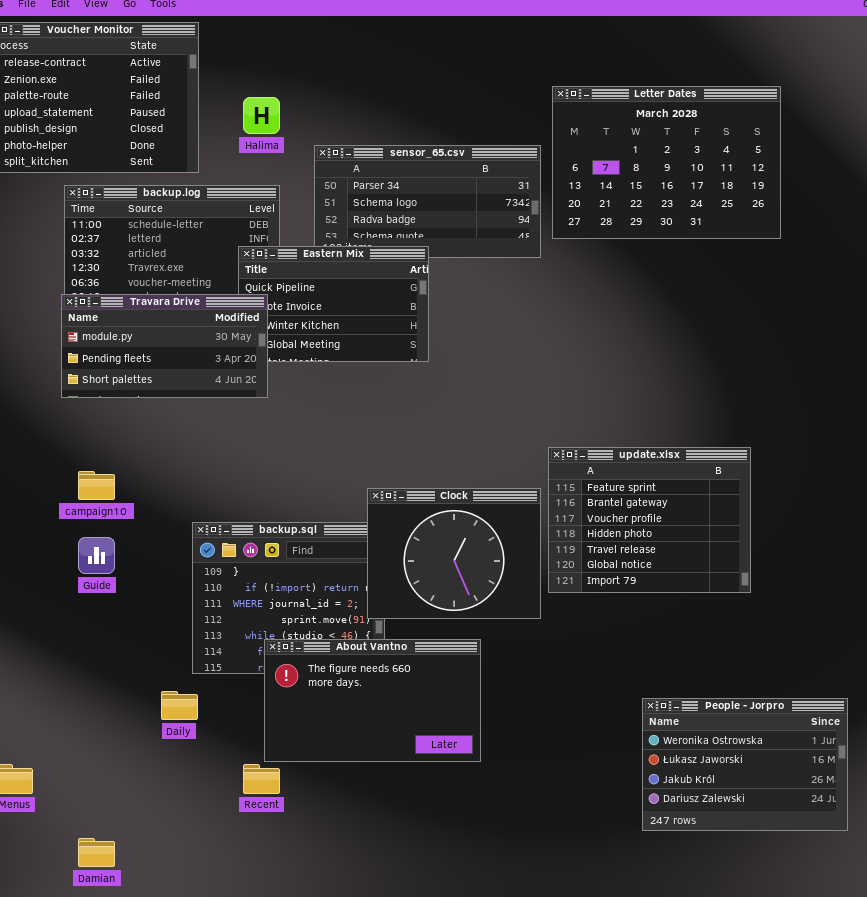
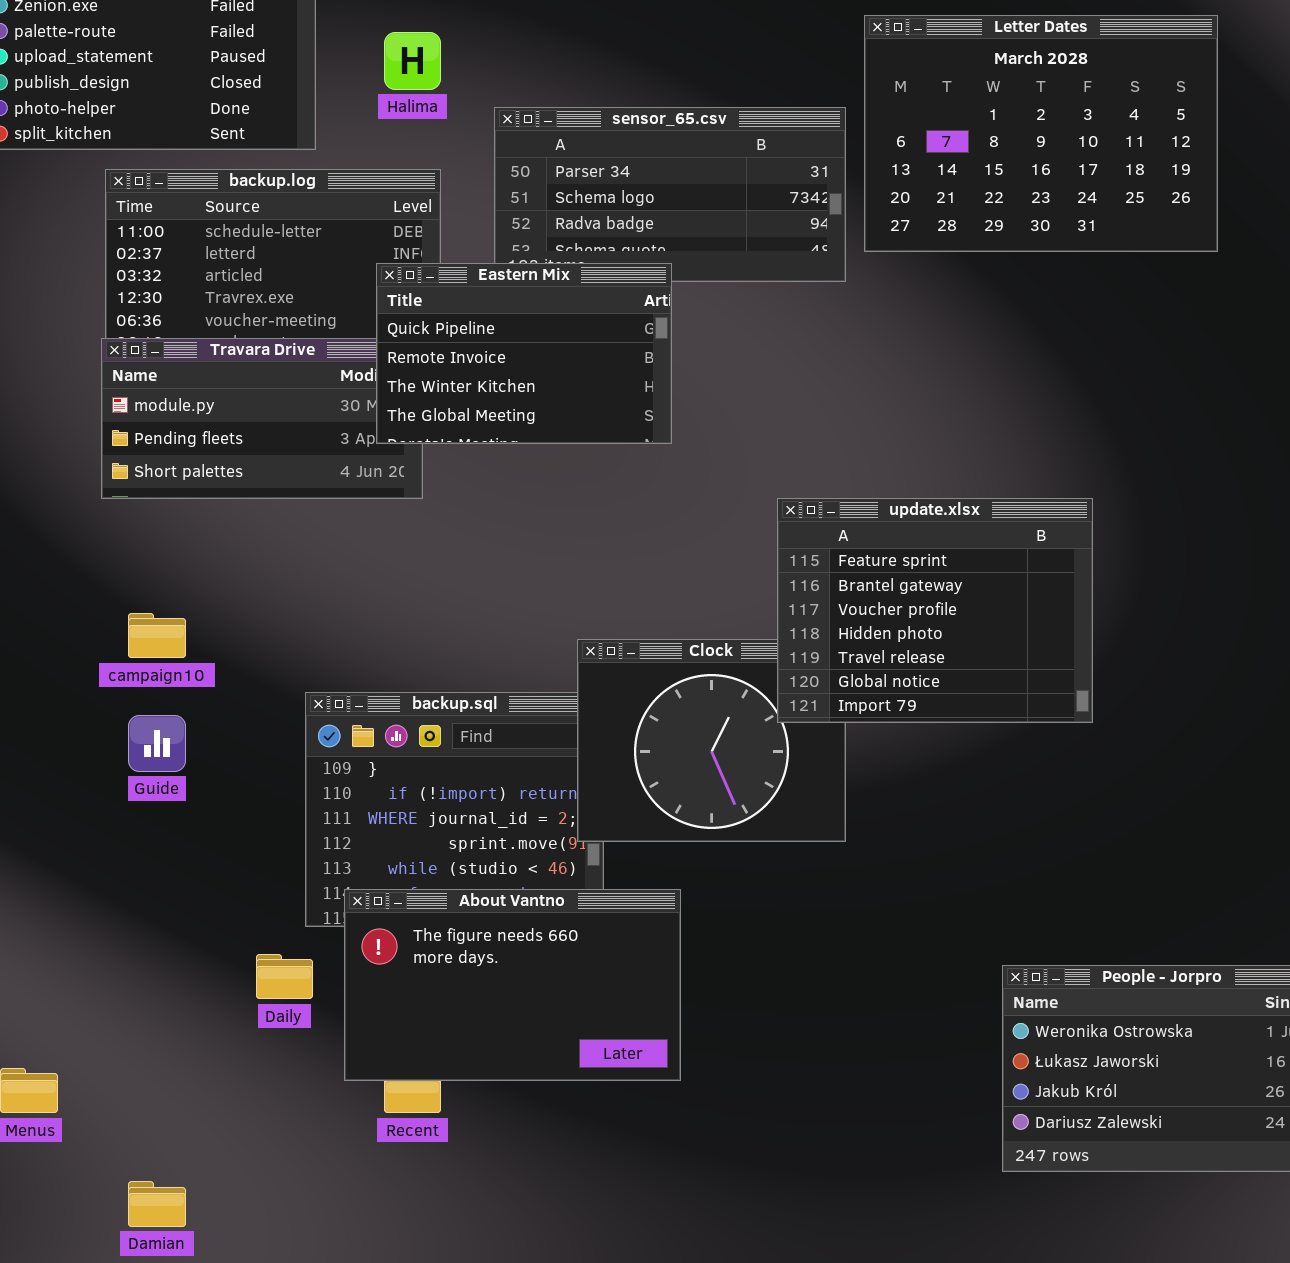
Eastern Mix: [238,246,429,362] -> [376,263,672,444], raised
update.xlsx: [548,447,751,593] -> [777,498,1093,723], moved
About Vantno: [264,639,481,762] -> [344,889,681,1081], moved

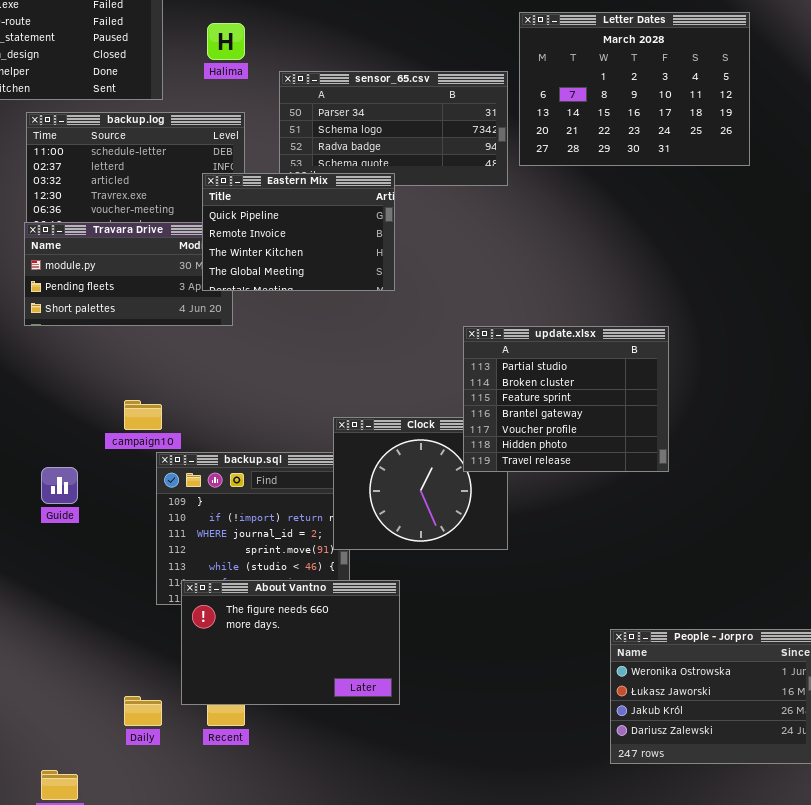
update.xlsx: [777,498,1093,723] -> [463,326,669,472], scrolled up 2 rows
campaign10: [128,613,186,658] -> [124,400,162,430], moved
Daily: [256,954,313,999] -> [124,696,162,726], moved

